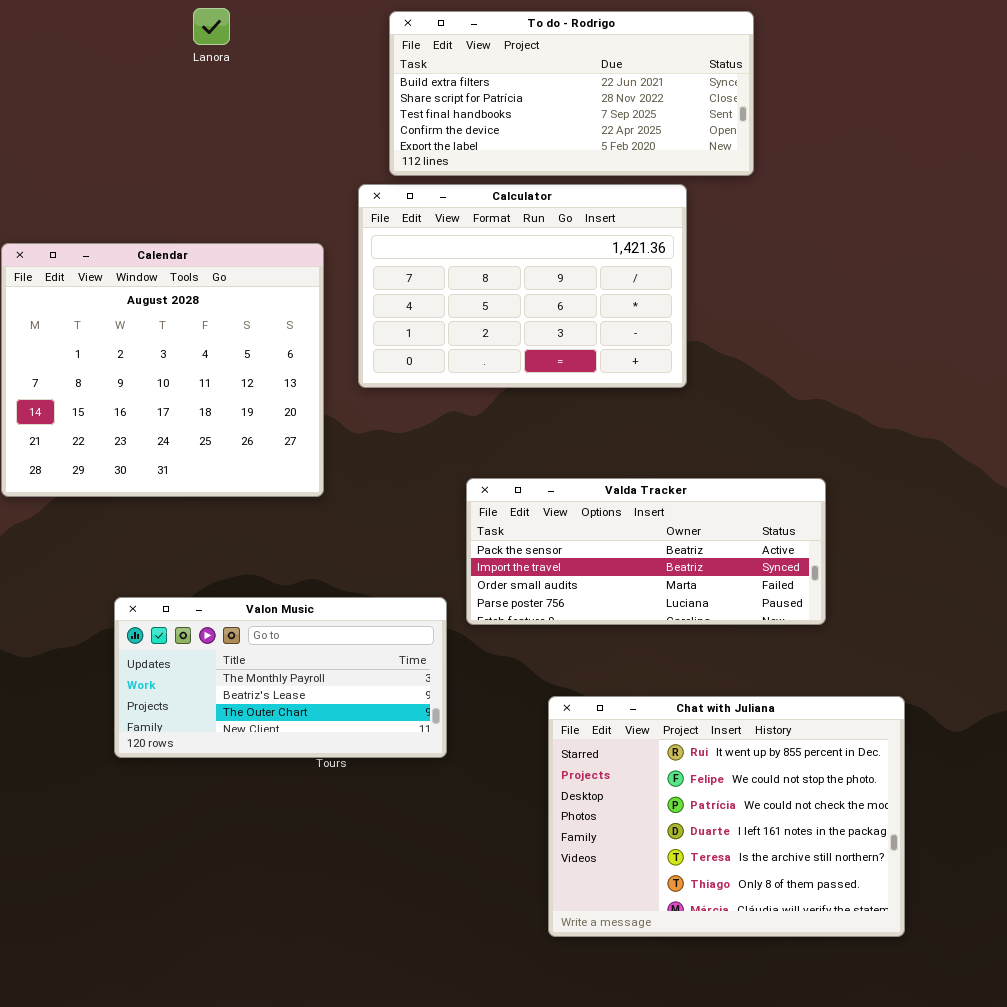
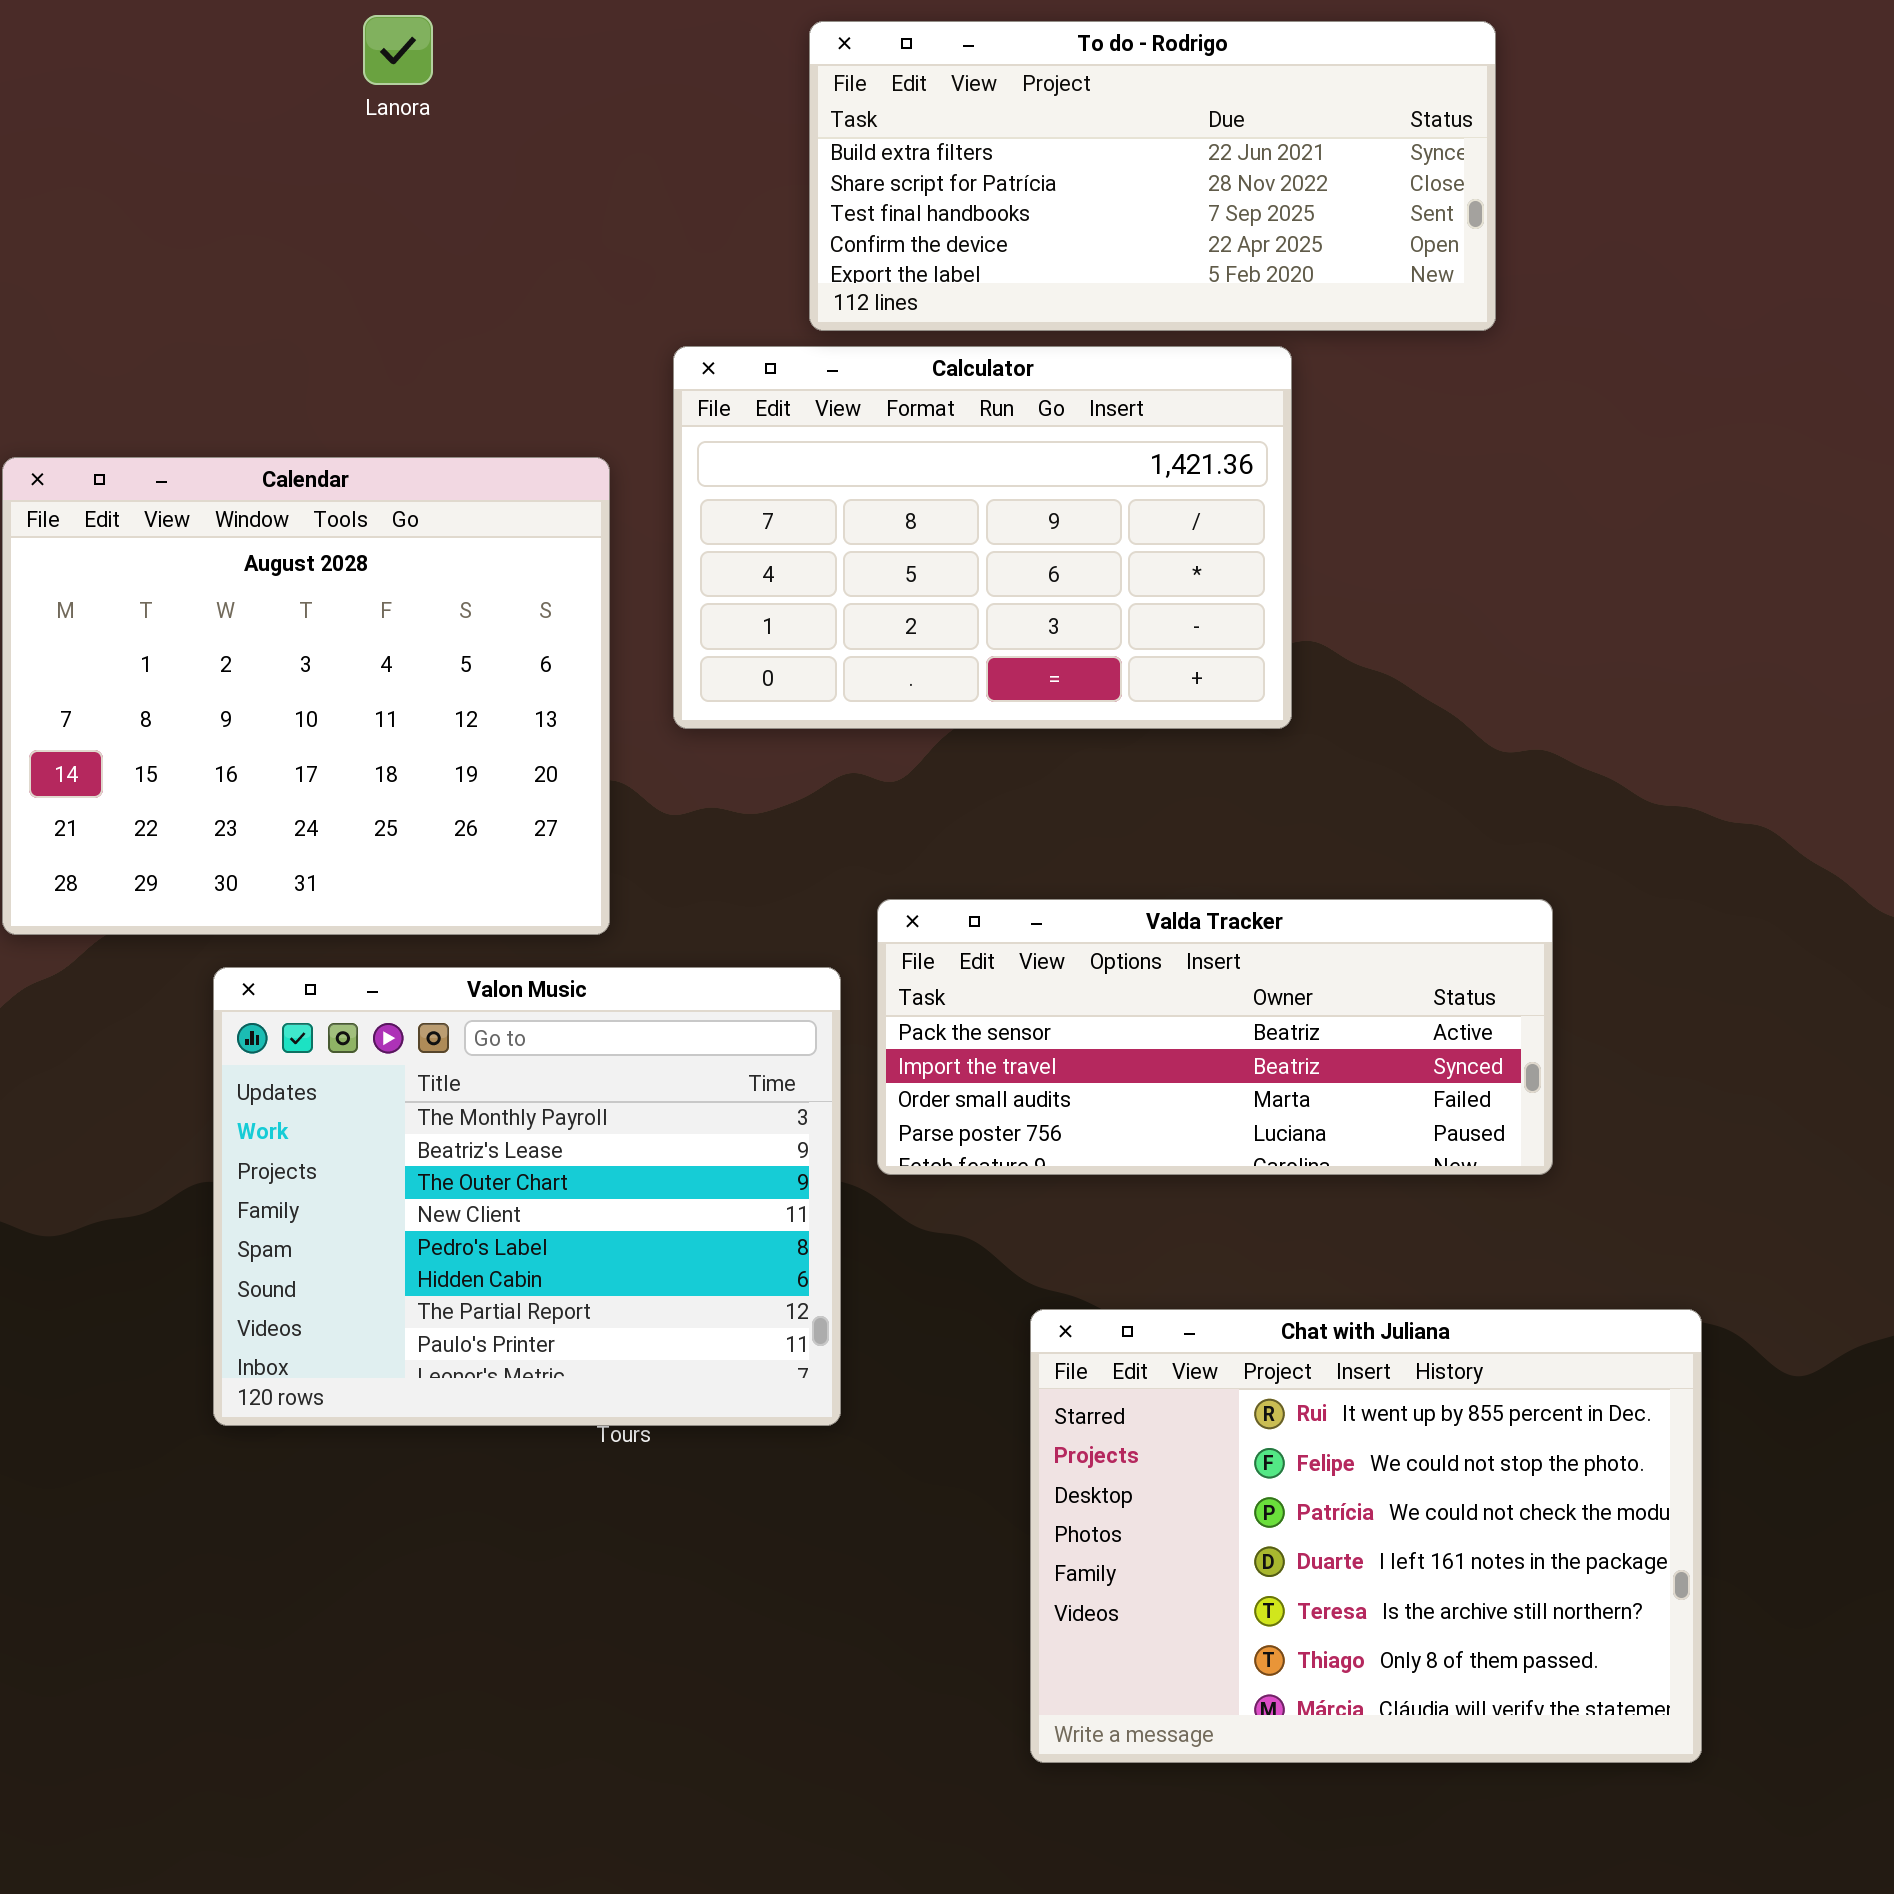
To do - Rodrigo: [389,11,754,176] -> [809,21,1496,331], moved
Valon Music: [114,597,447,758] -> [213,967,841,1426], resized

